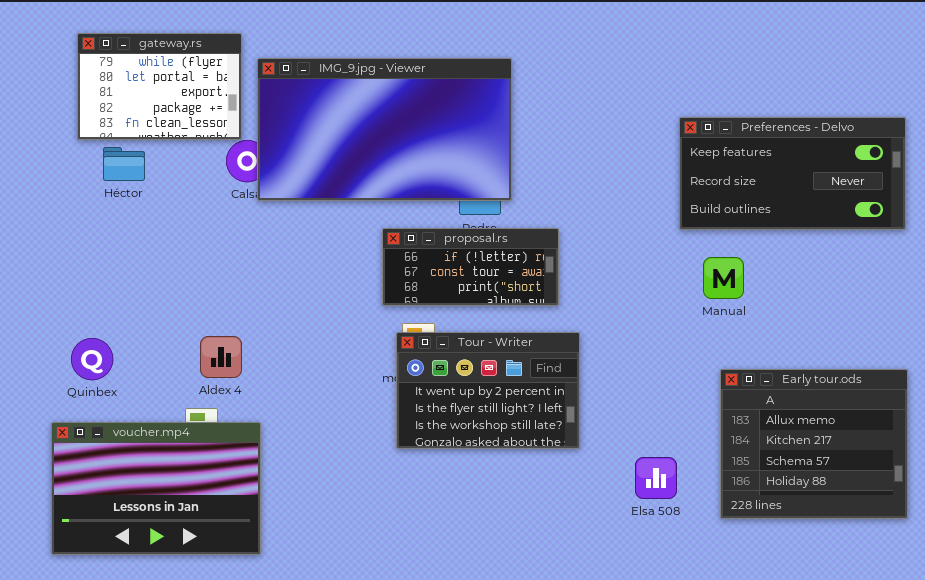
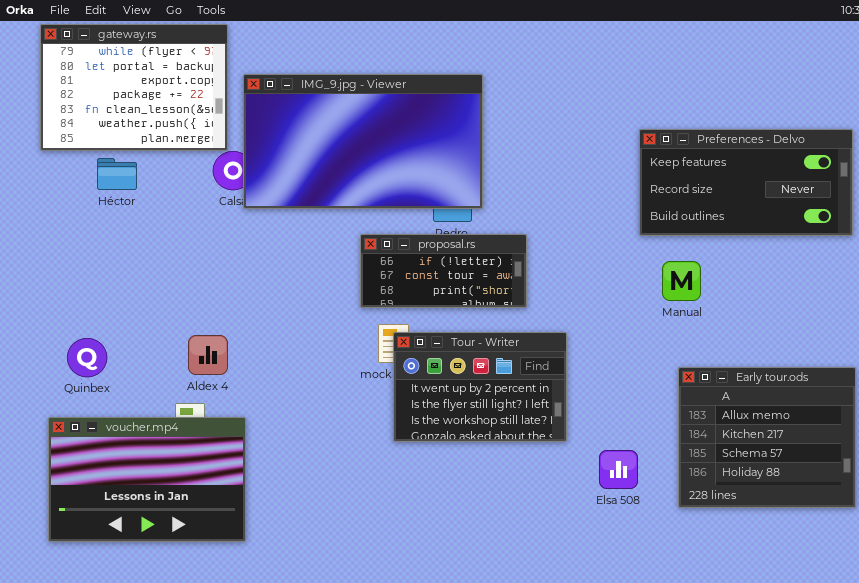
gateway.rs: [77,33,242,140] -> [40,24,228,151], resized
Tour - Writer: [396,332,580,449] -> [393,332,567,442], moved

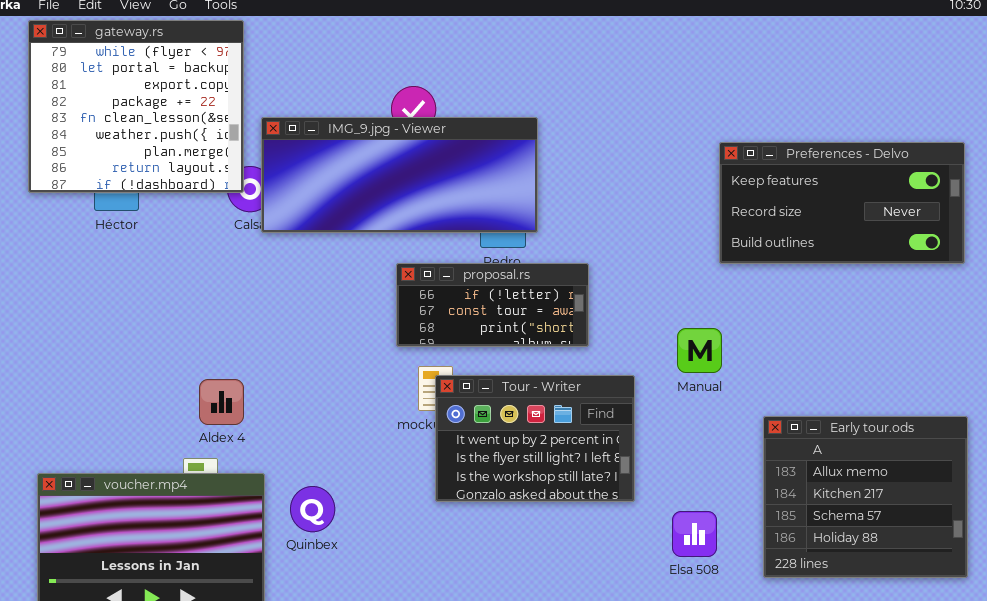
gateway.rs: [40,24,228,151] -> [28,20,244,193], resized
IMG_9.jpg - Viewer: [243,74,483,209] -> [261,117,538,233], resized
Manual: [662,261,701,301] -> [677,328,722,373], moved
Quinbex: [67,338,107,377] -> [290,486,335,532], moved

